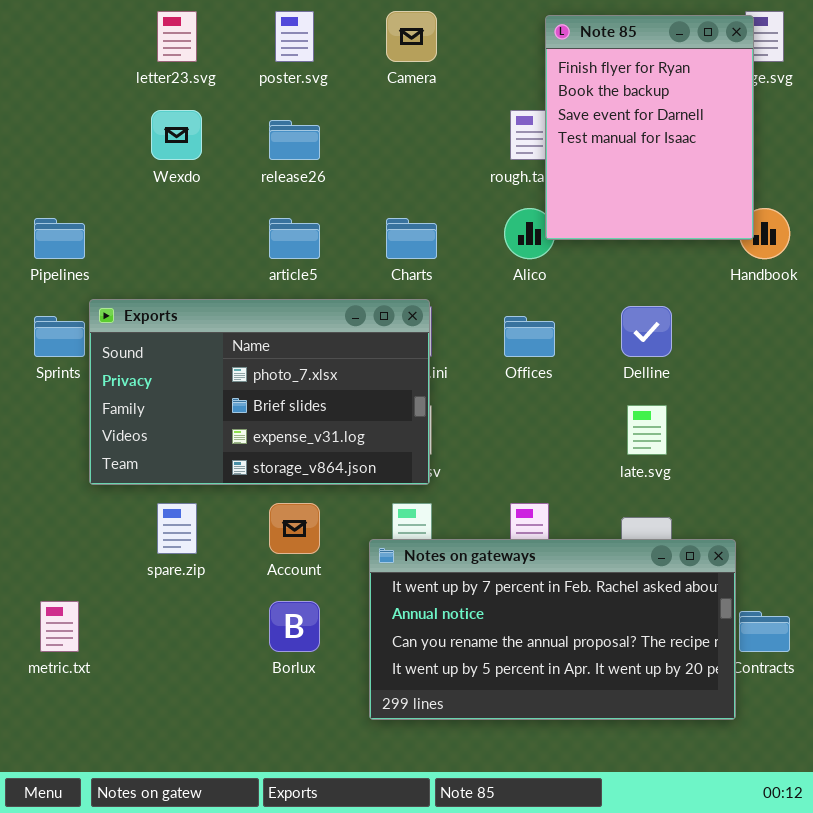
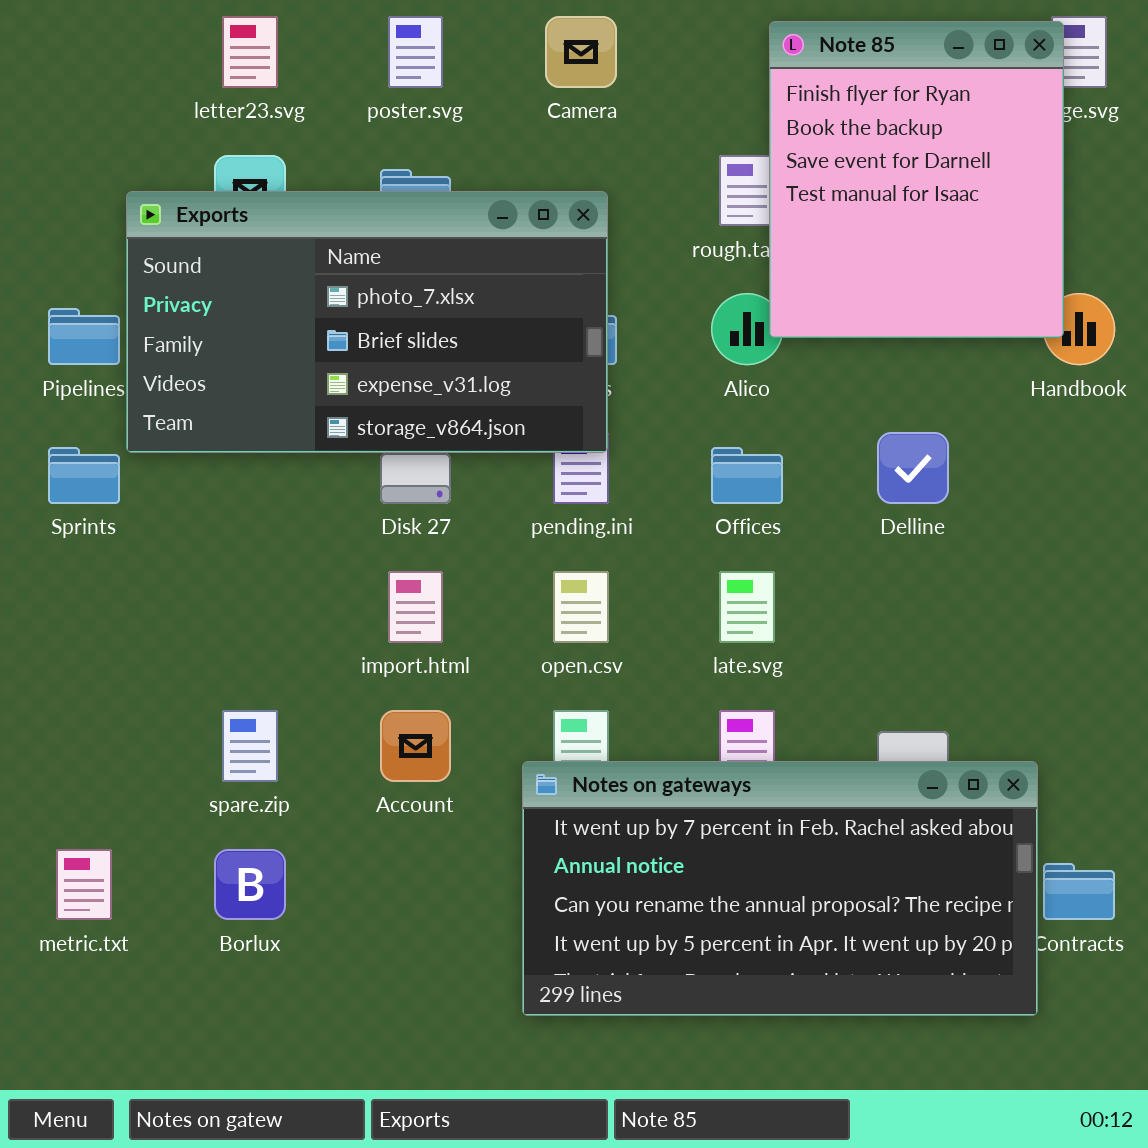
Exports: [89,299,430,485] -> [126,191,608,453], moved
late.svg: [627,405,667,455] -> [719,571,775,643], moved
Borlux: [269,601,320,652] -> [214,849,286,920], moved

